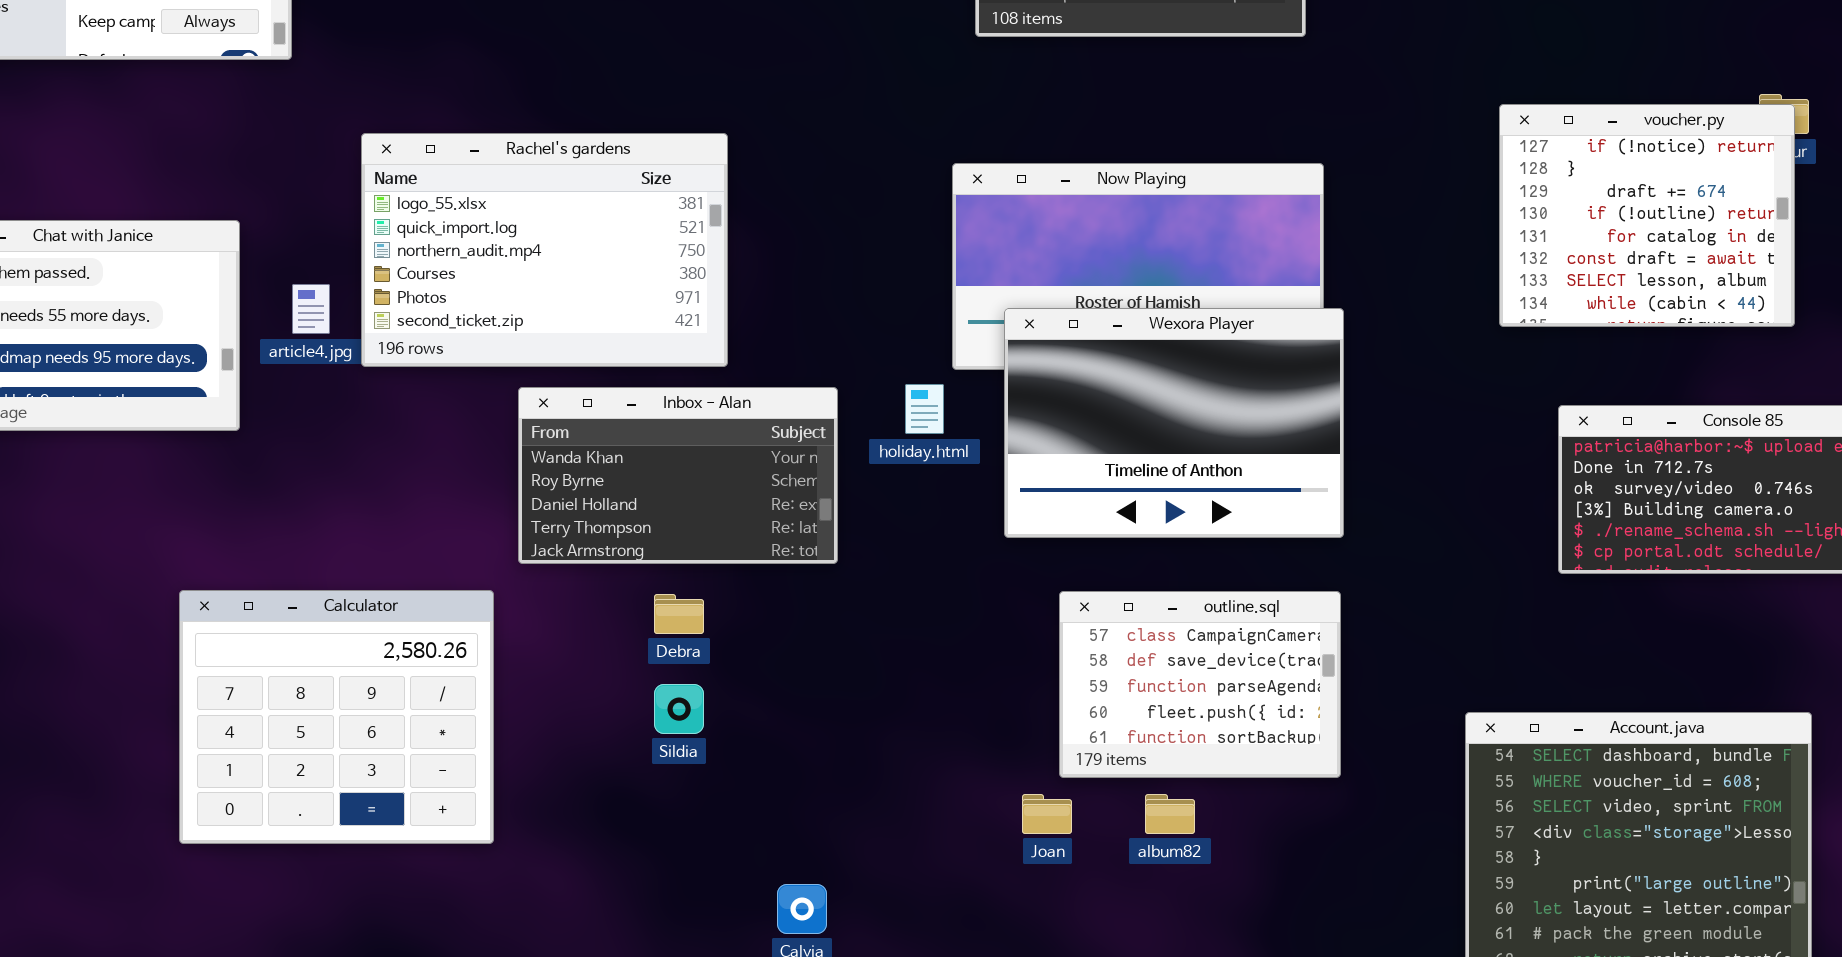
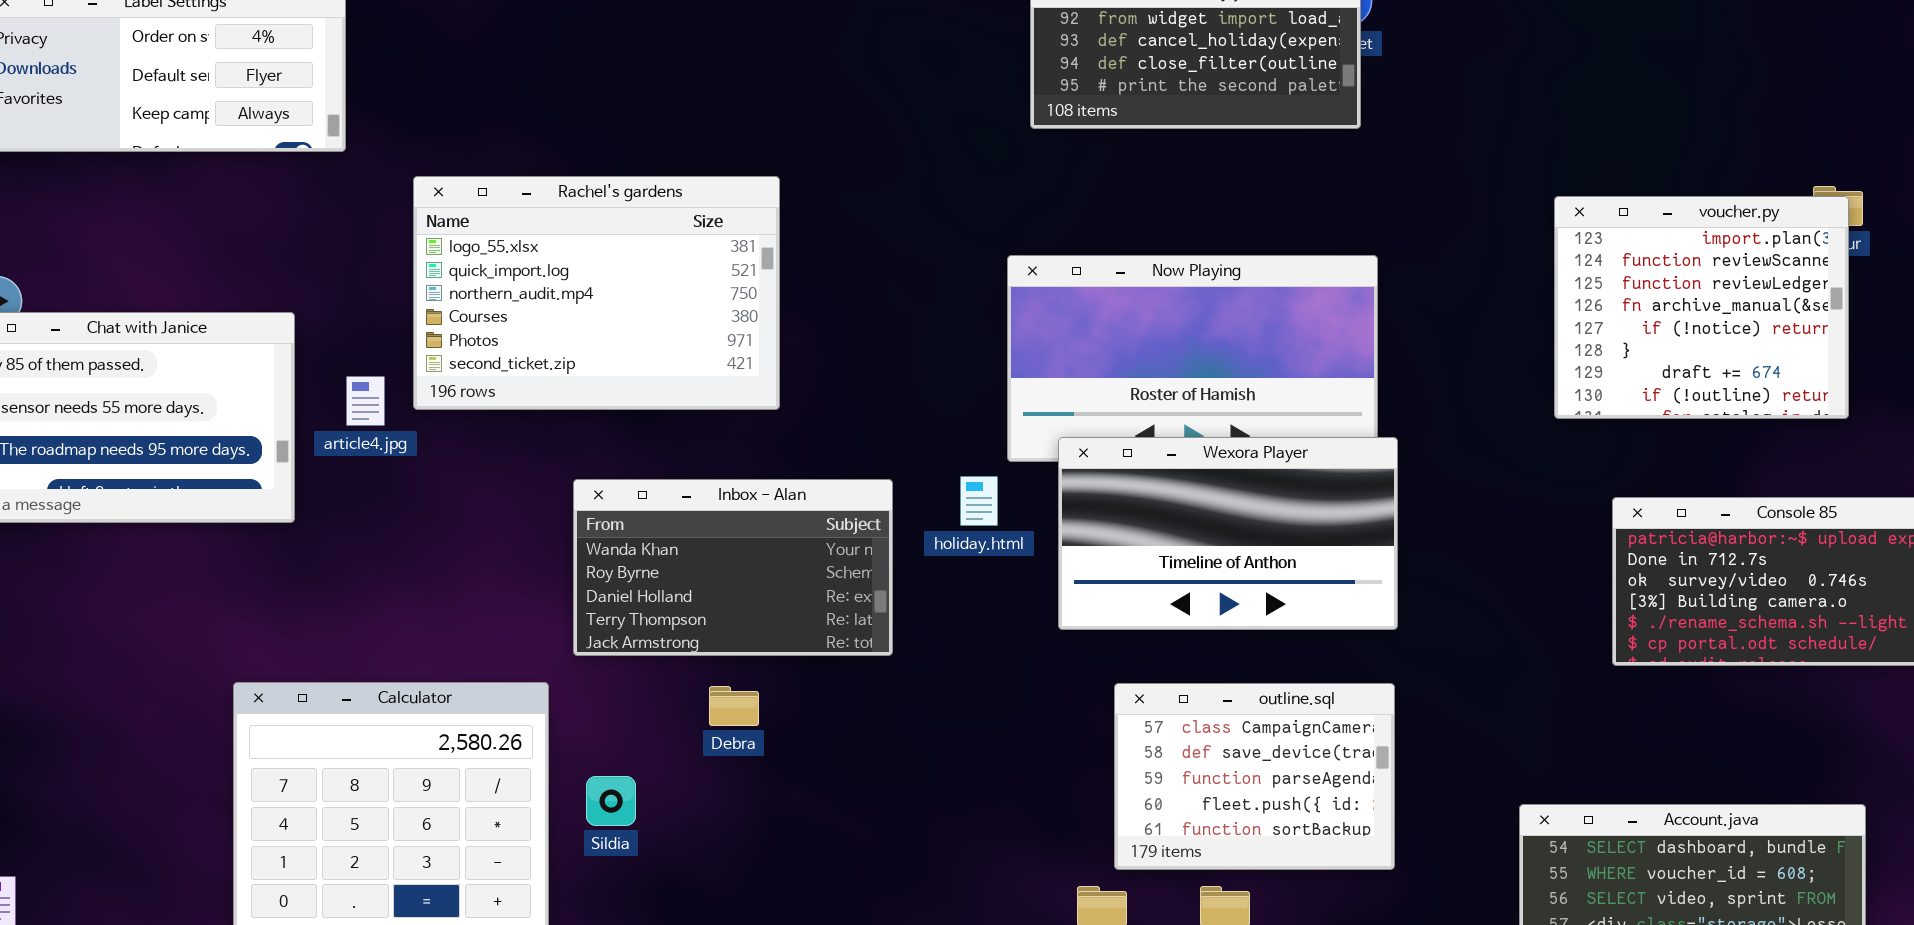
voucher.py: [1499,104,1795,327] -> [1554,196,1849,419], scrolled up 4 rows
Rachel's gardens: [361,133,728,367] -> [413,176,780,410], moved
Wexora Player: [1004,308,1344,538] -> [1058,437,1398,630], resized
Sildia: [654,684,704,734] -> [586,776,636,826], moved

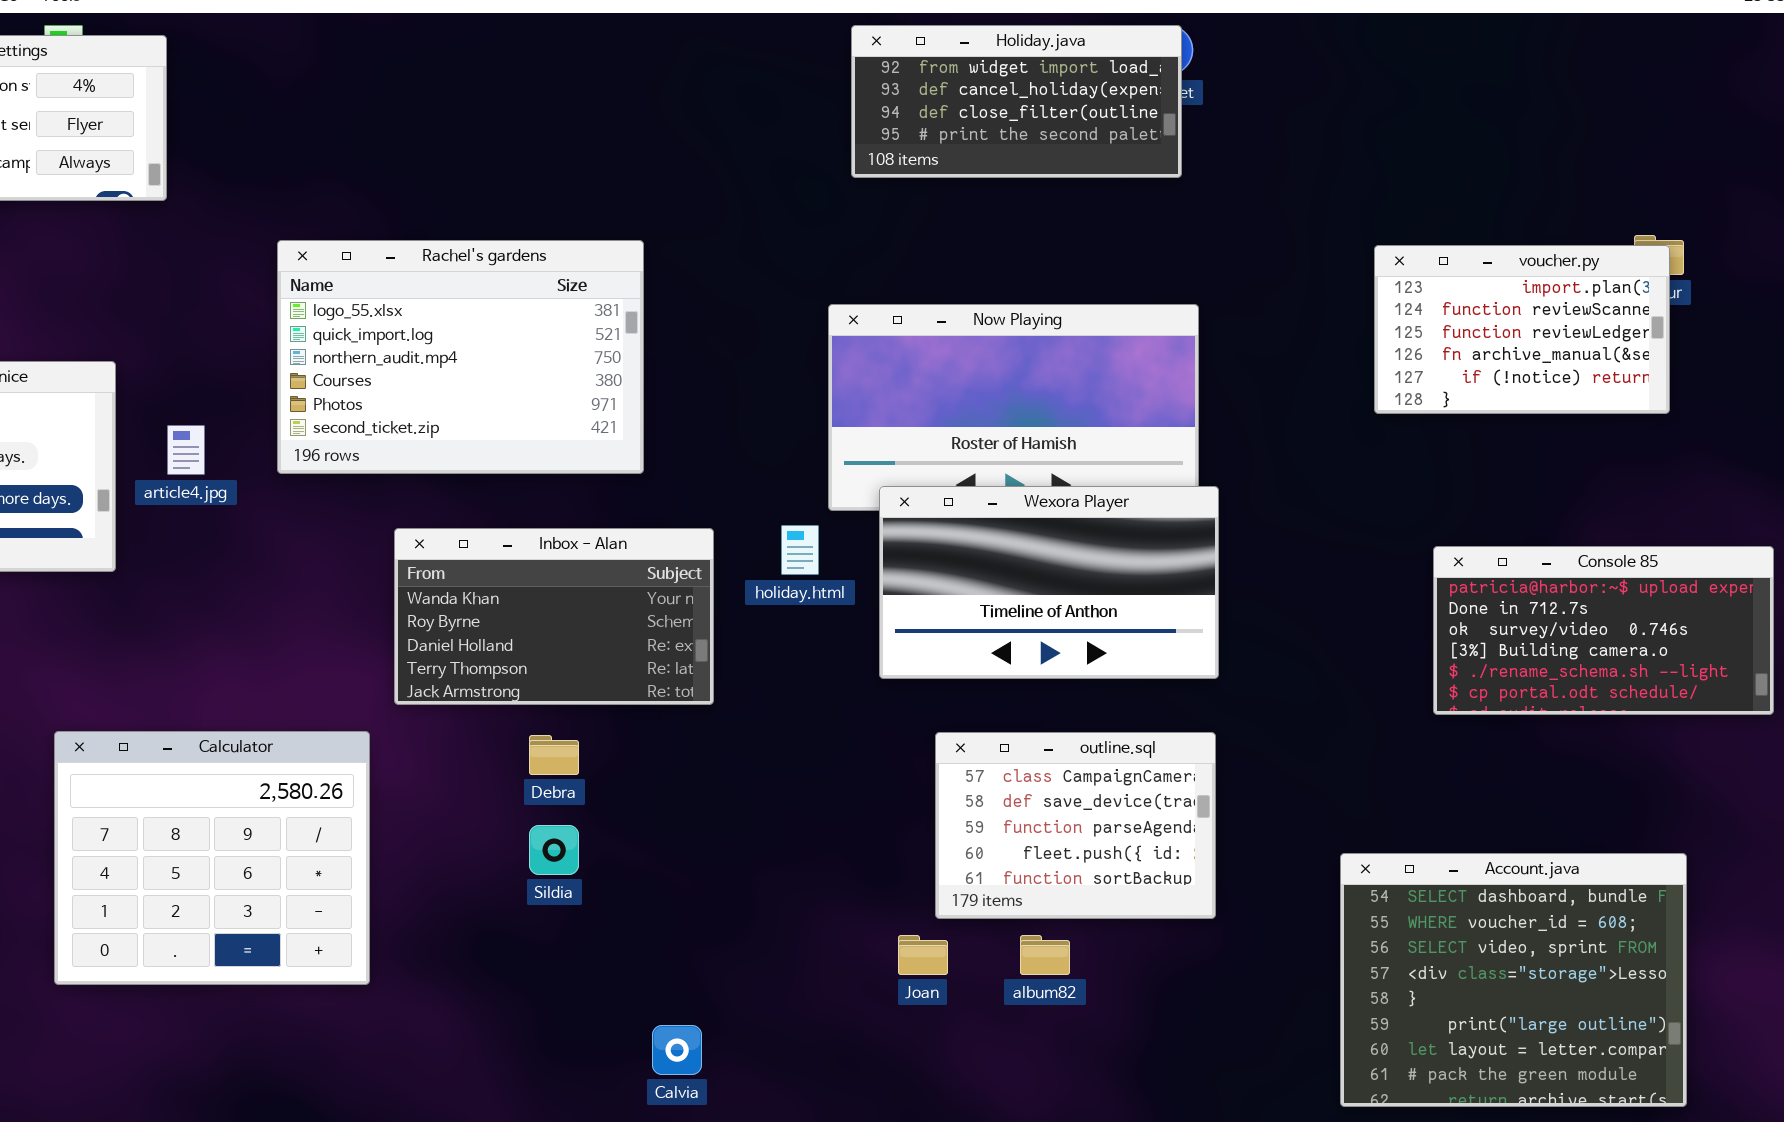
Rachel's gardens: [413,176,780,410] -> [277,240,644,474], moved
voucher.py: [1554,196,1849,419] -> [1374,245,1670,414], resized
Sildia: [586,776,636,826] -> [529,825,579,875], moved

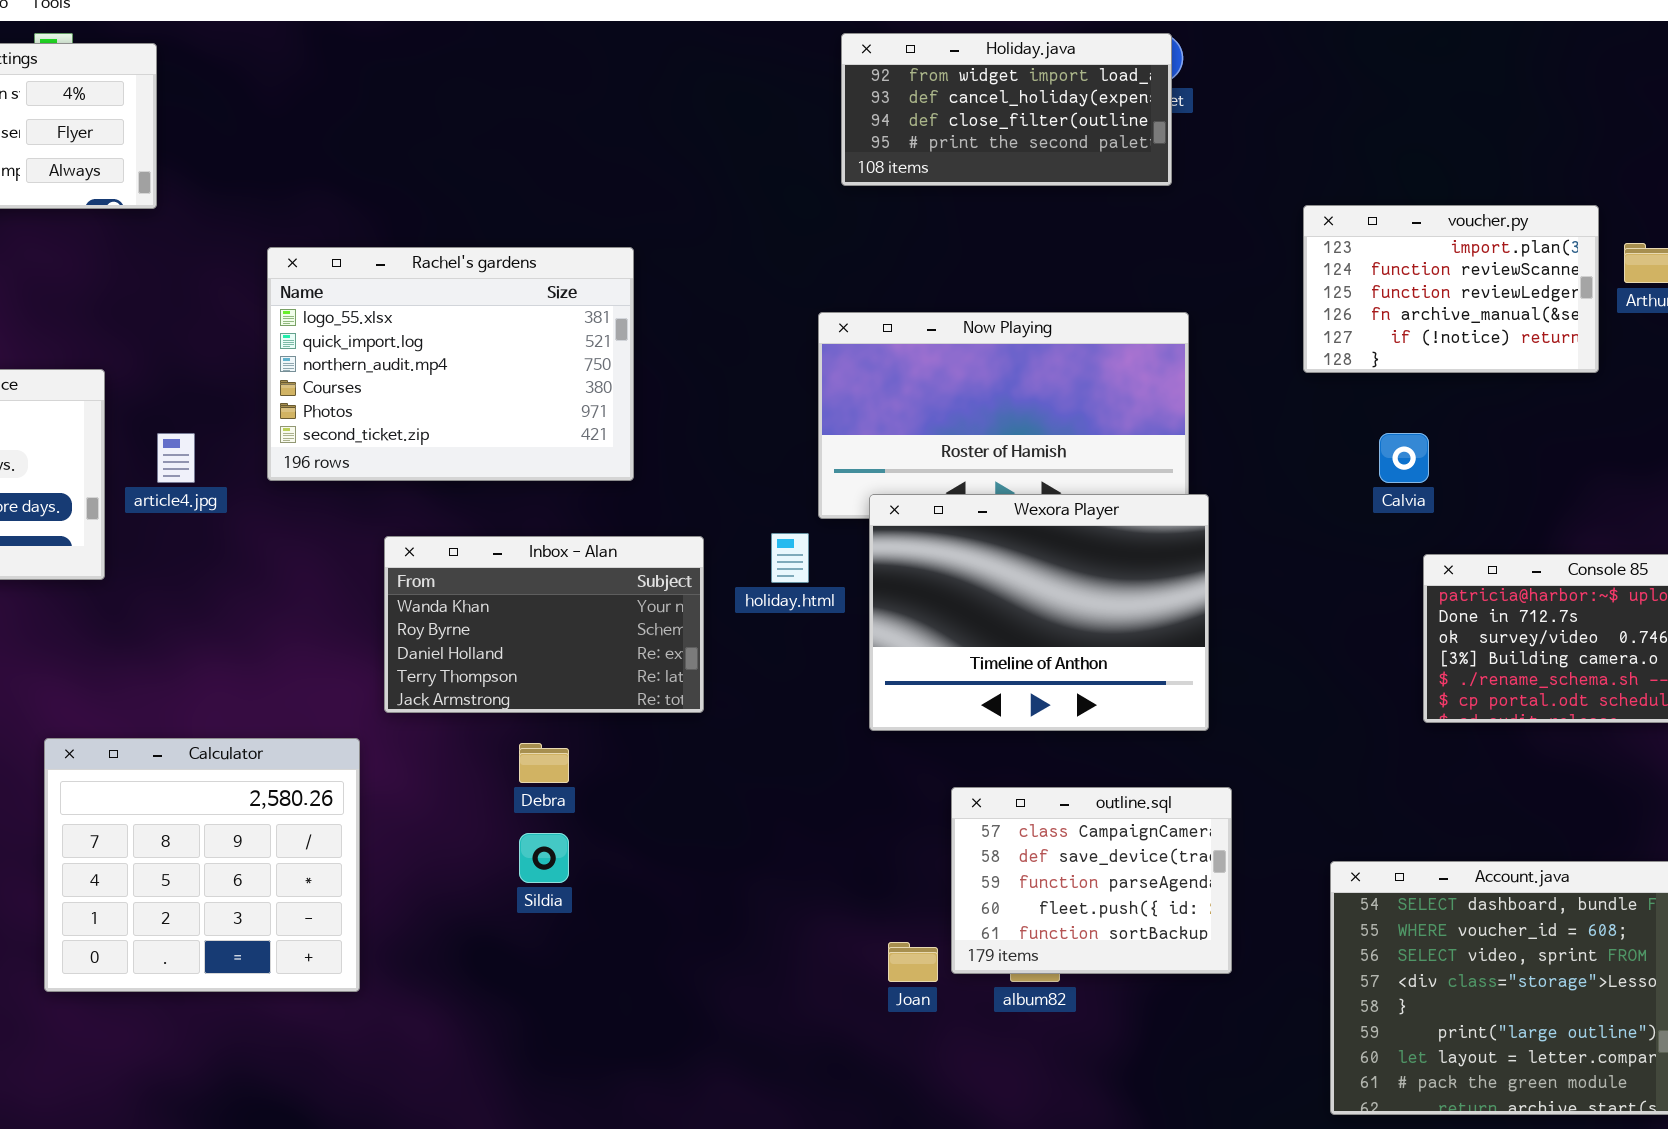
voucher.py: [1374,245,1670,414] -> [1303,205,1599,373], moved
Wexora Player: [879,486,1219,679] -> [869,494,1209,731], resized
outline.sql: [935,732,1216,919] -> [951,787,1232,974], moved
Calvia: [652,1025,702,1075] -> [1379,433,1429,483], moved

